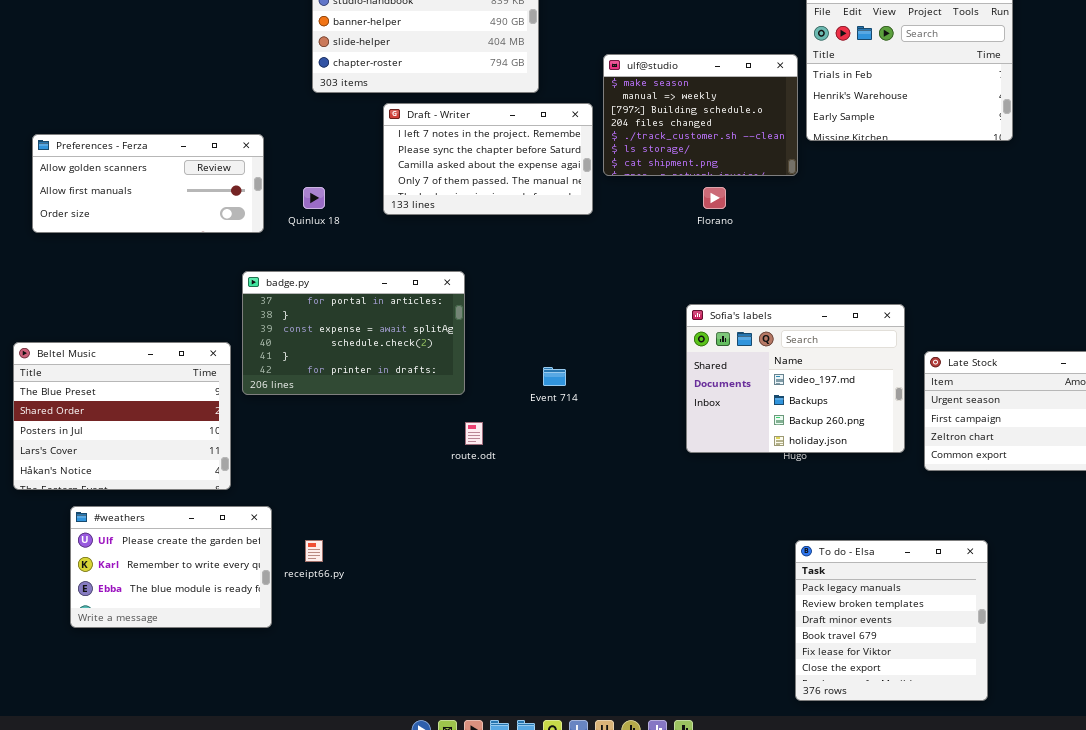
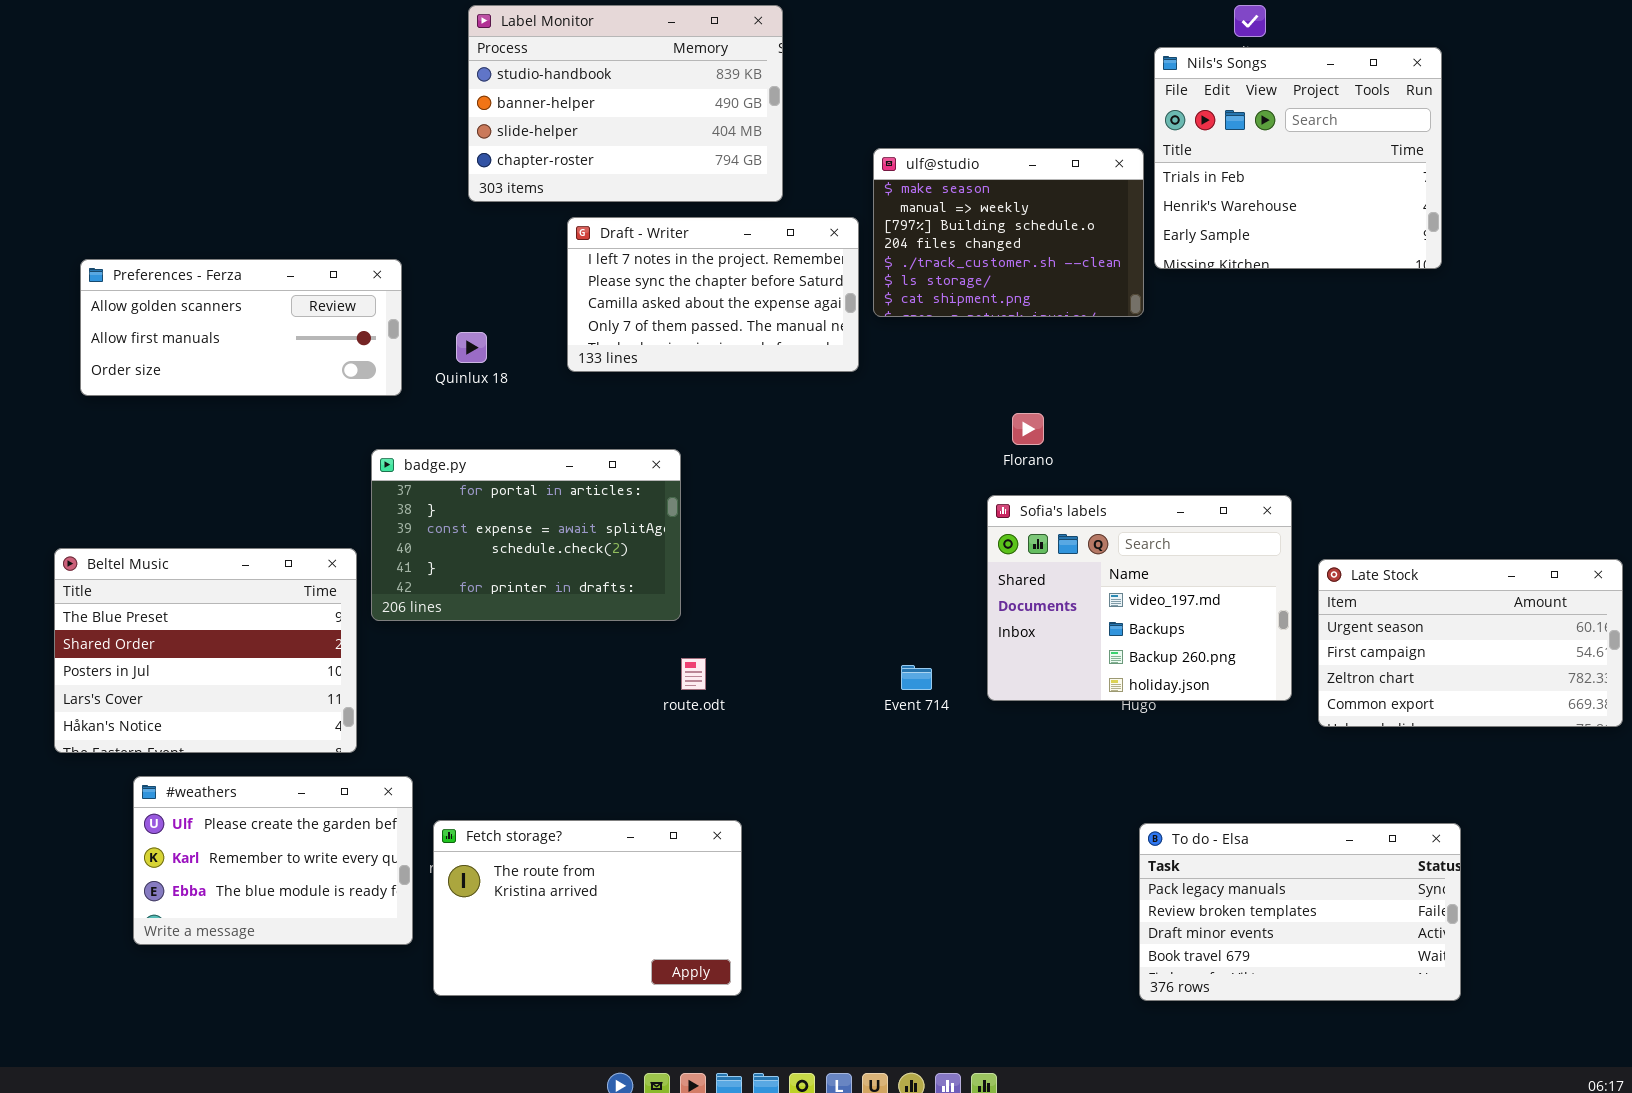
Florano: [703,187,726,209] -> [1012,413,1044,445], moved
Event 714: [543,367,566,386] -> [901,665,932,690], moved
Fetch storage?: none -> [433,820,742,996], opened
To do - Elsa: [795,540,988,701] -> [1139,823,1461,1001], resized

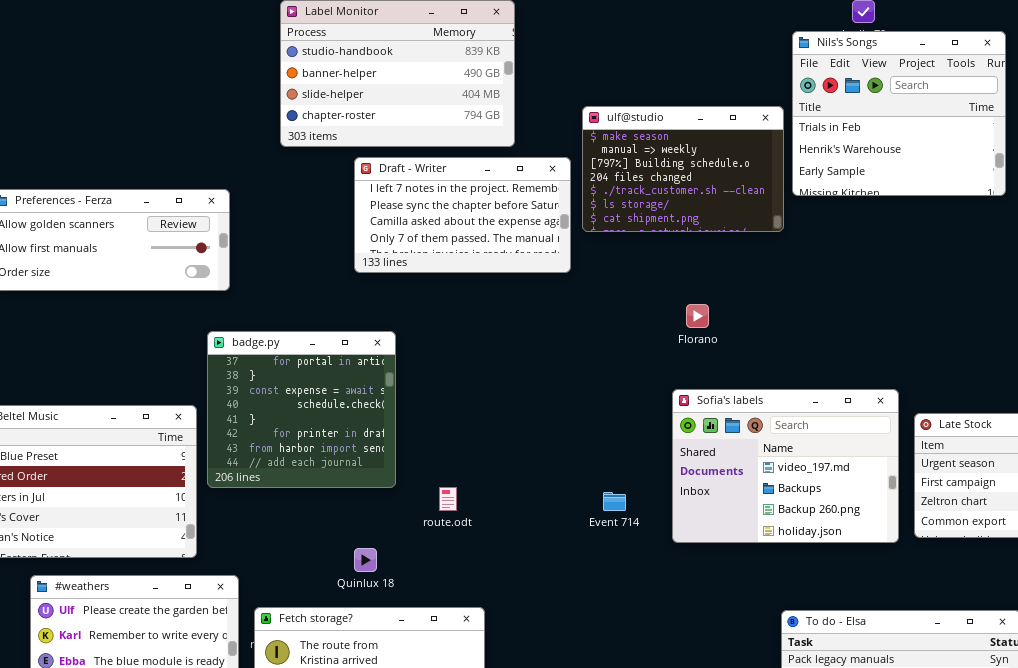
Quinlux 18: [456,332,487,363] -> [354,548,377,572], moved
badge.py: [371,449,681,621] -> [207,331,396,488], resized
Sofia's labels: [987,495,1292,701] -> [672,389,899,543], moved

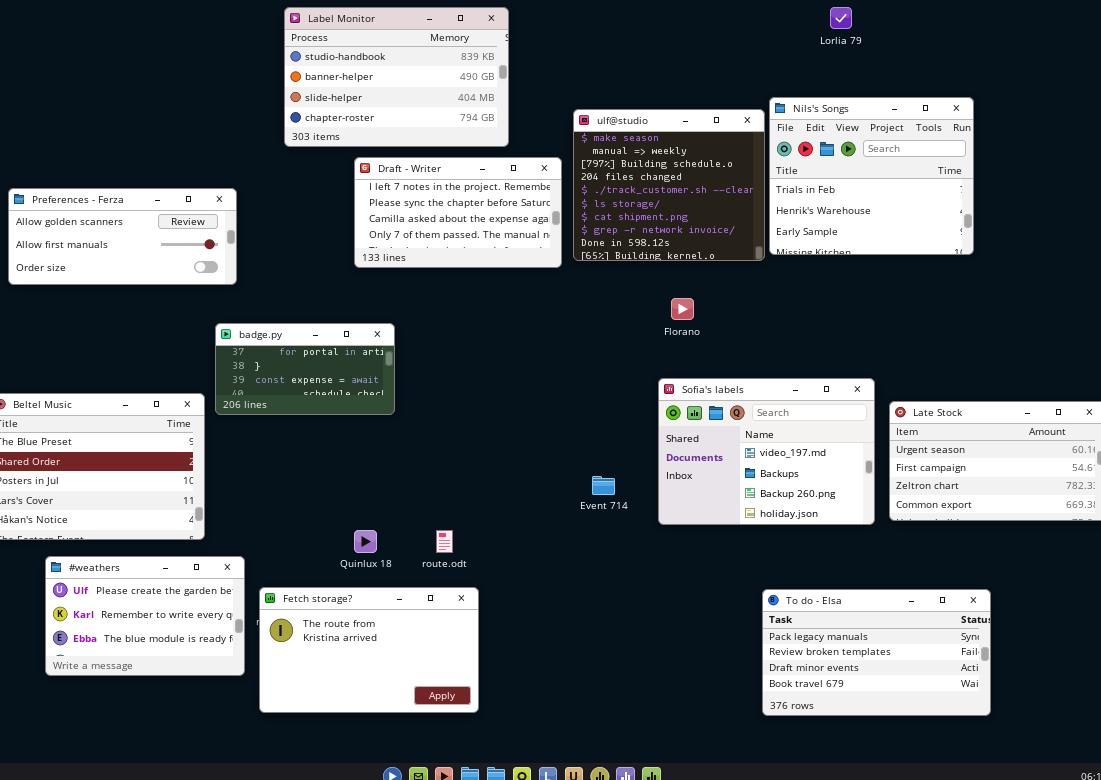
Nils's Songs: [792,31,1006,196] -> [769,97,974,255], moved
ulf@studio: [582,106,784,232] -> [573,109,765,261], resized
badge.py: [207,331,396,488] -> [215,323,395,415], resized
route.odt: [439,487,457,511] -> [436,530,453,553], moved

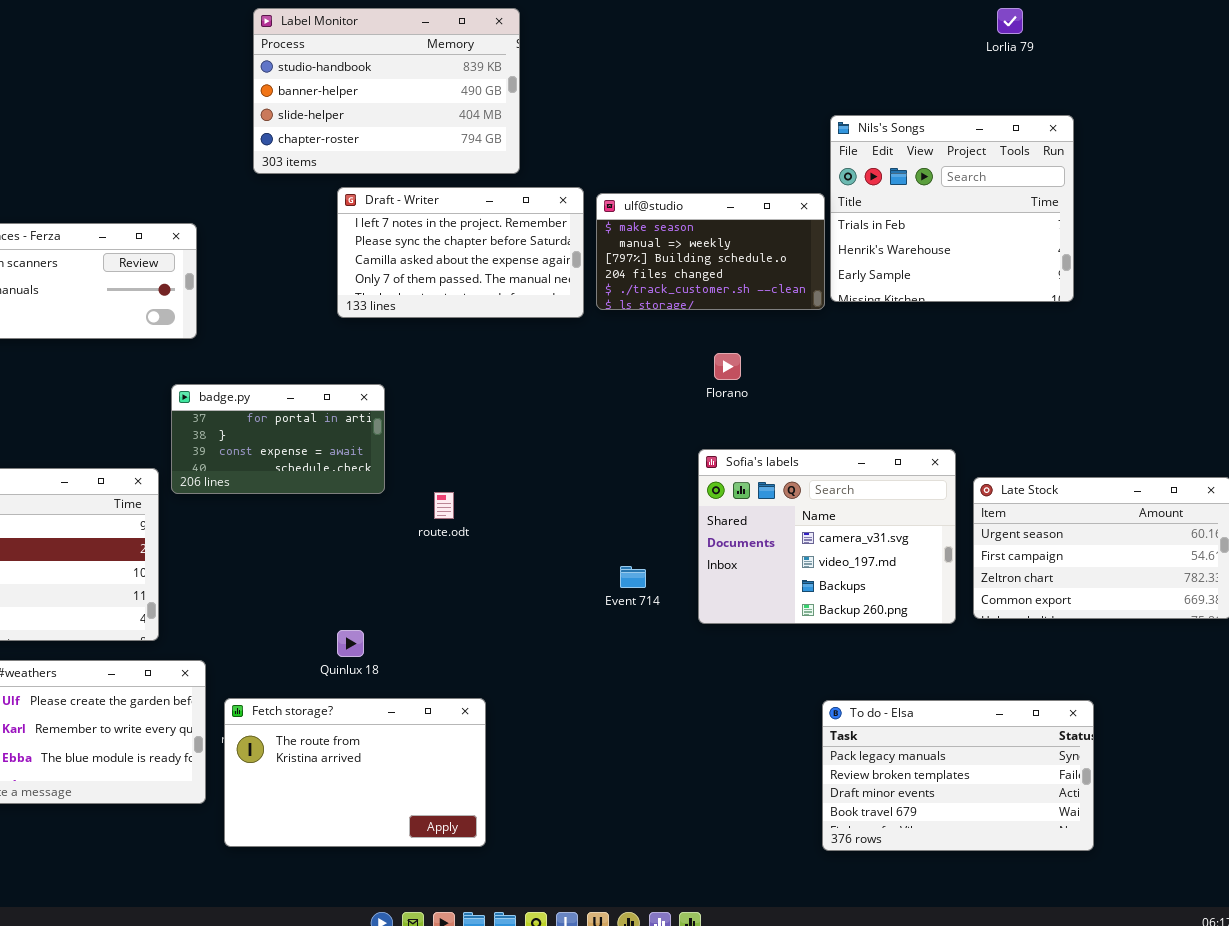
Lorlia 79: [830,7,852,29] -> [997,8,1023,34], moved
ulf@studio: [573,109,765,261] -> [596,193,825,310], resized
Sofia's labels: [658,378,875,525] -> [698,449,956,624], scrolled up 1 row
route.odt: [436,530,453,553] -> [434,492,454,519], moved

